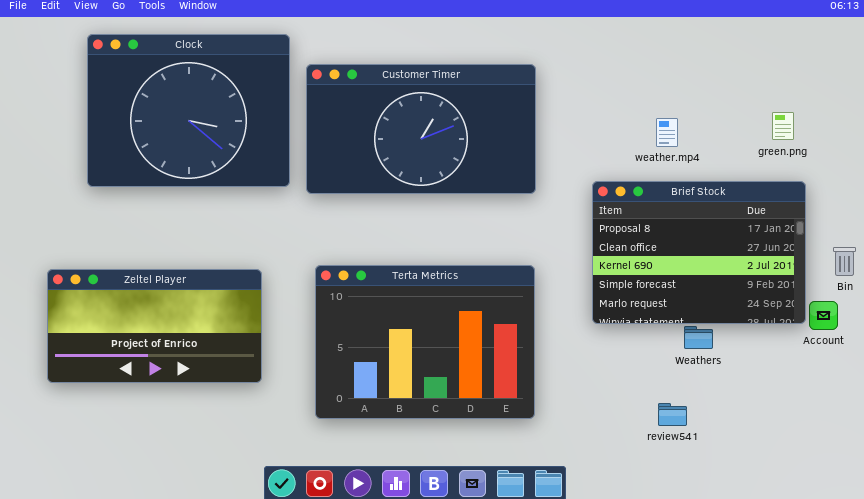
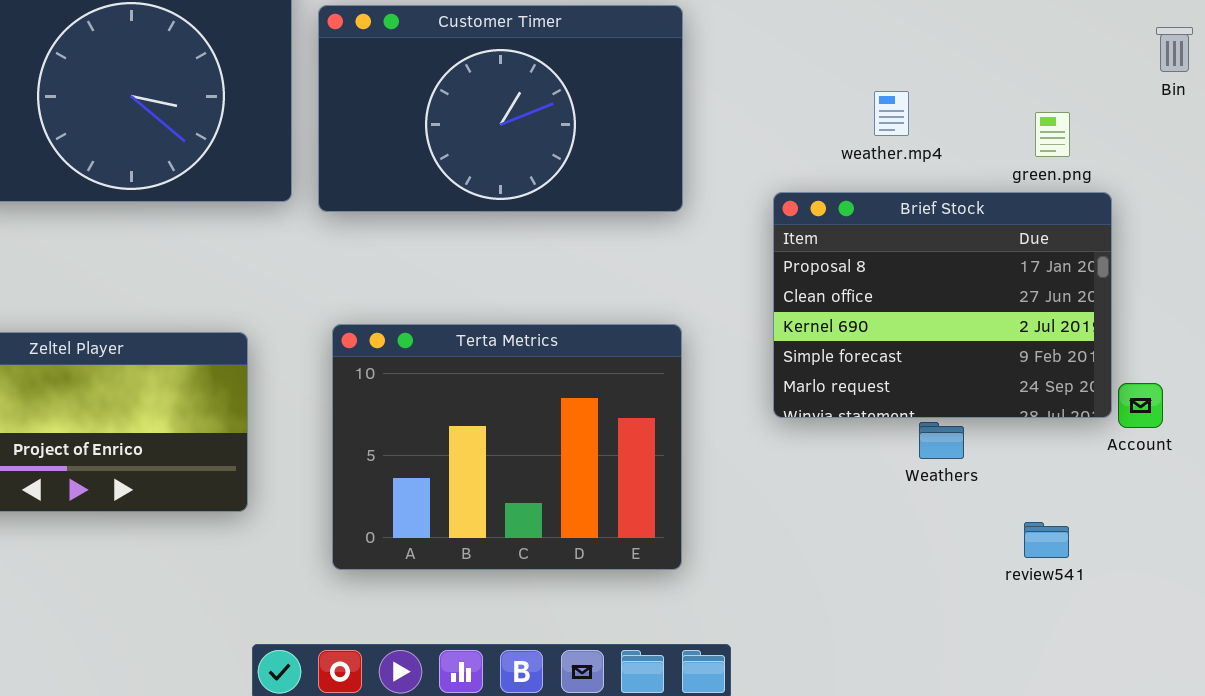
green.png: [772,112,794,140] -> [1035,112,1070,157], moved
Bin: [833,247,856,276] -> [1156,27,1193,72], moved
review541: [658,403,687,426] -> [1024,522,1069,558], moved

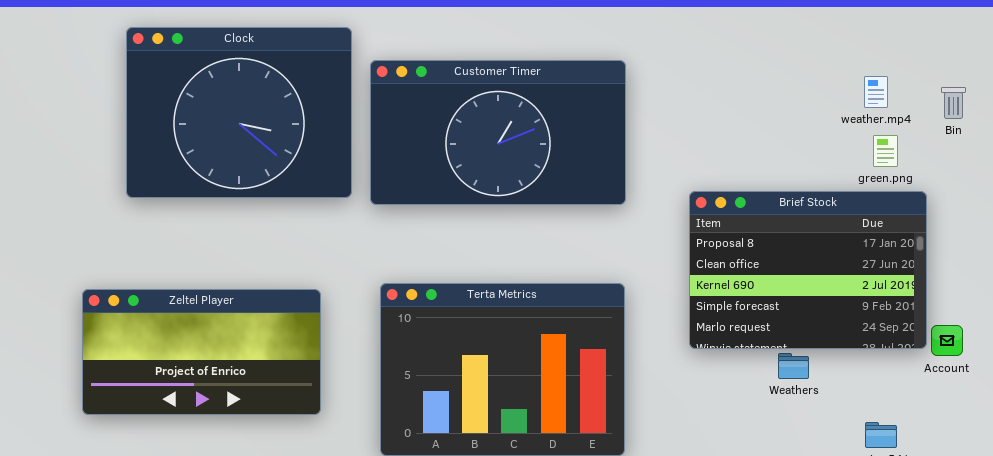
Bin: [1156,27,1193,72] -> [941,87,966,119], moved
weather.mp4: [874,91,909,136] -> [864,76,888,108], moved
Weathers: [919,422,964,459] -> [778,353,809,379], moved

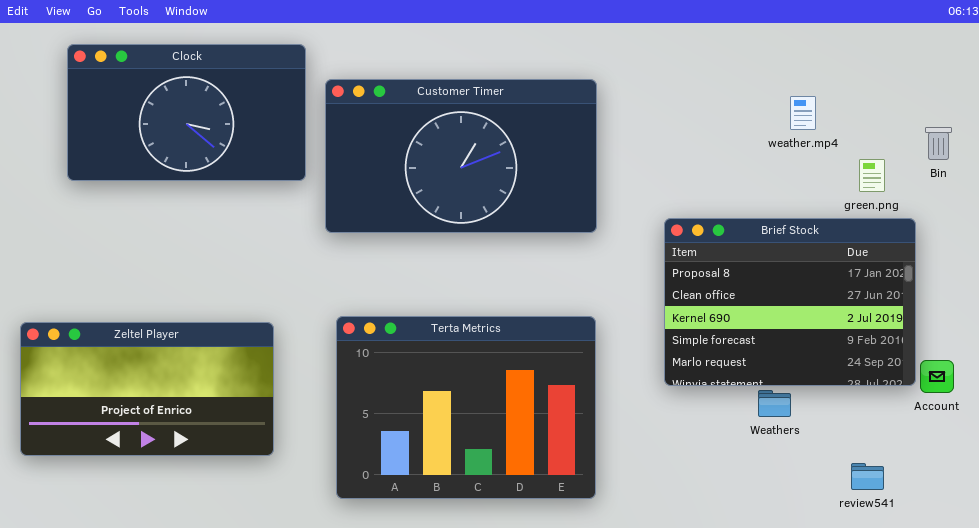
Clock: [126,27,352,198] -> [67,44,306,181], resized
weather.mp4: [864,76,888,108] -> [790,96,816,130], moved
Bin: [941,87,966,119] -> [925,127,952,160], moved

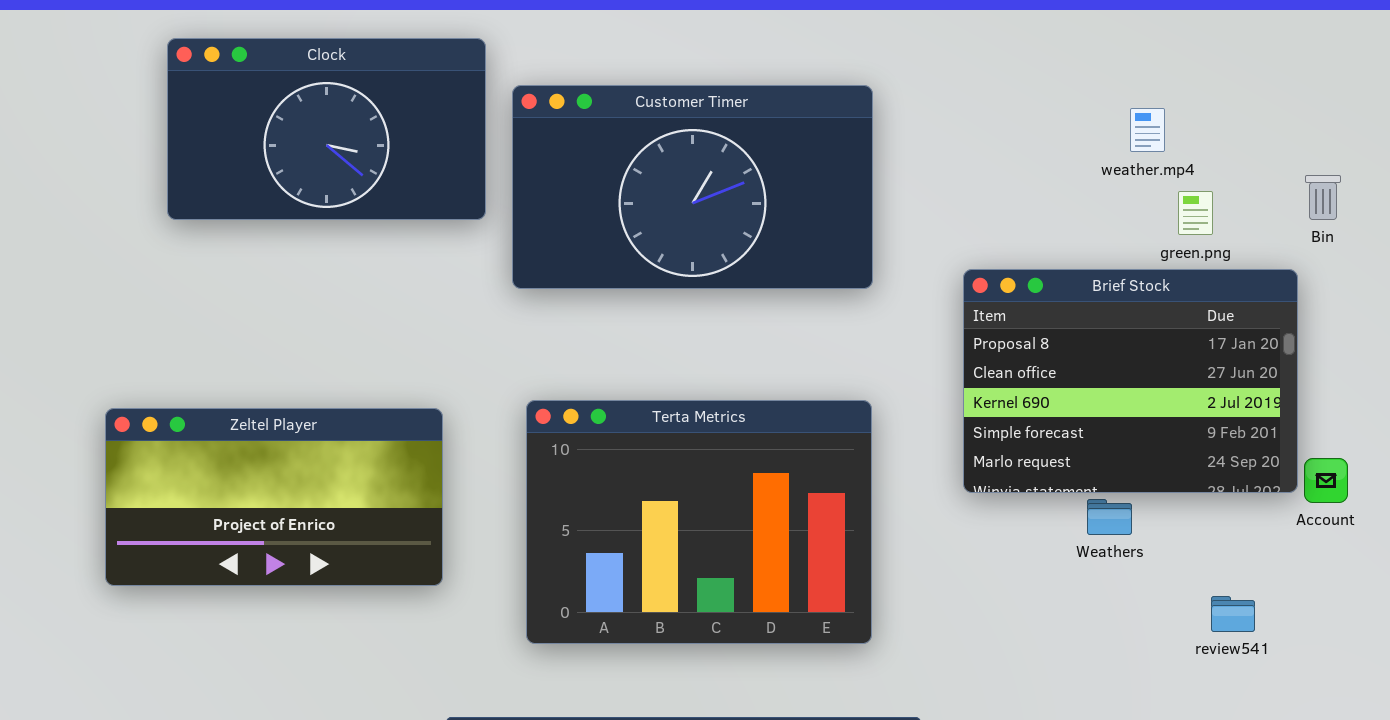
Bin: [925,127,952,160] -> [1305,175,1341,220], moved
green.png: [859,159,885,192] -> [1178,191,1213,235], moved

